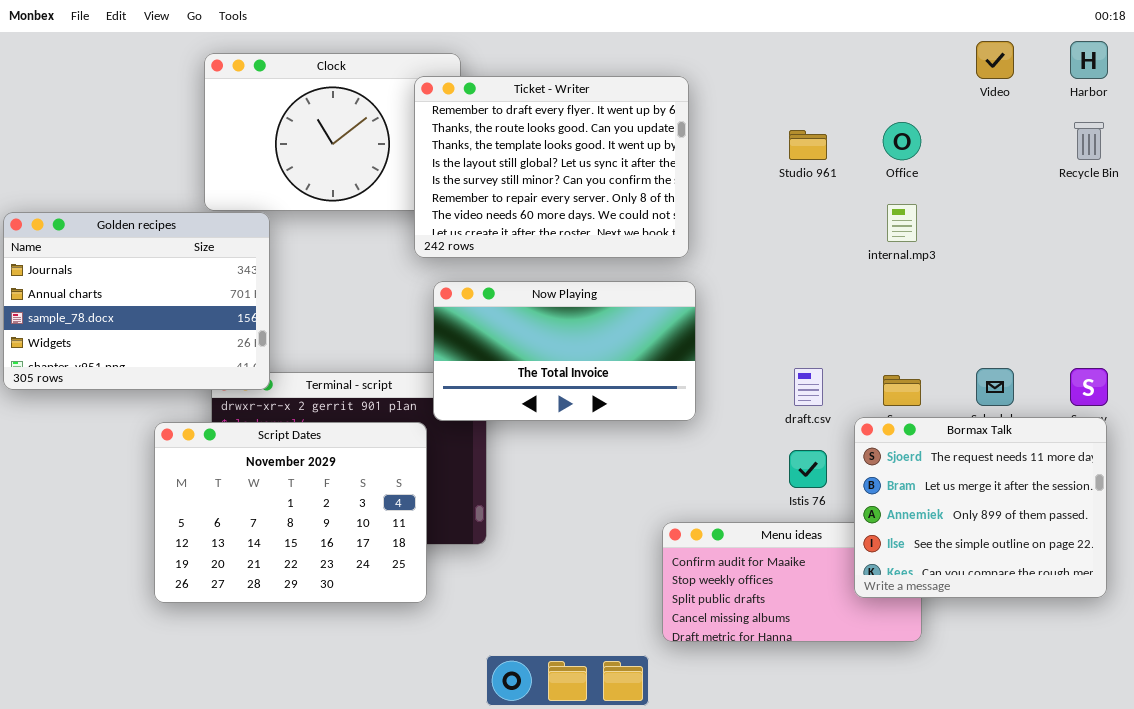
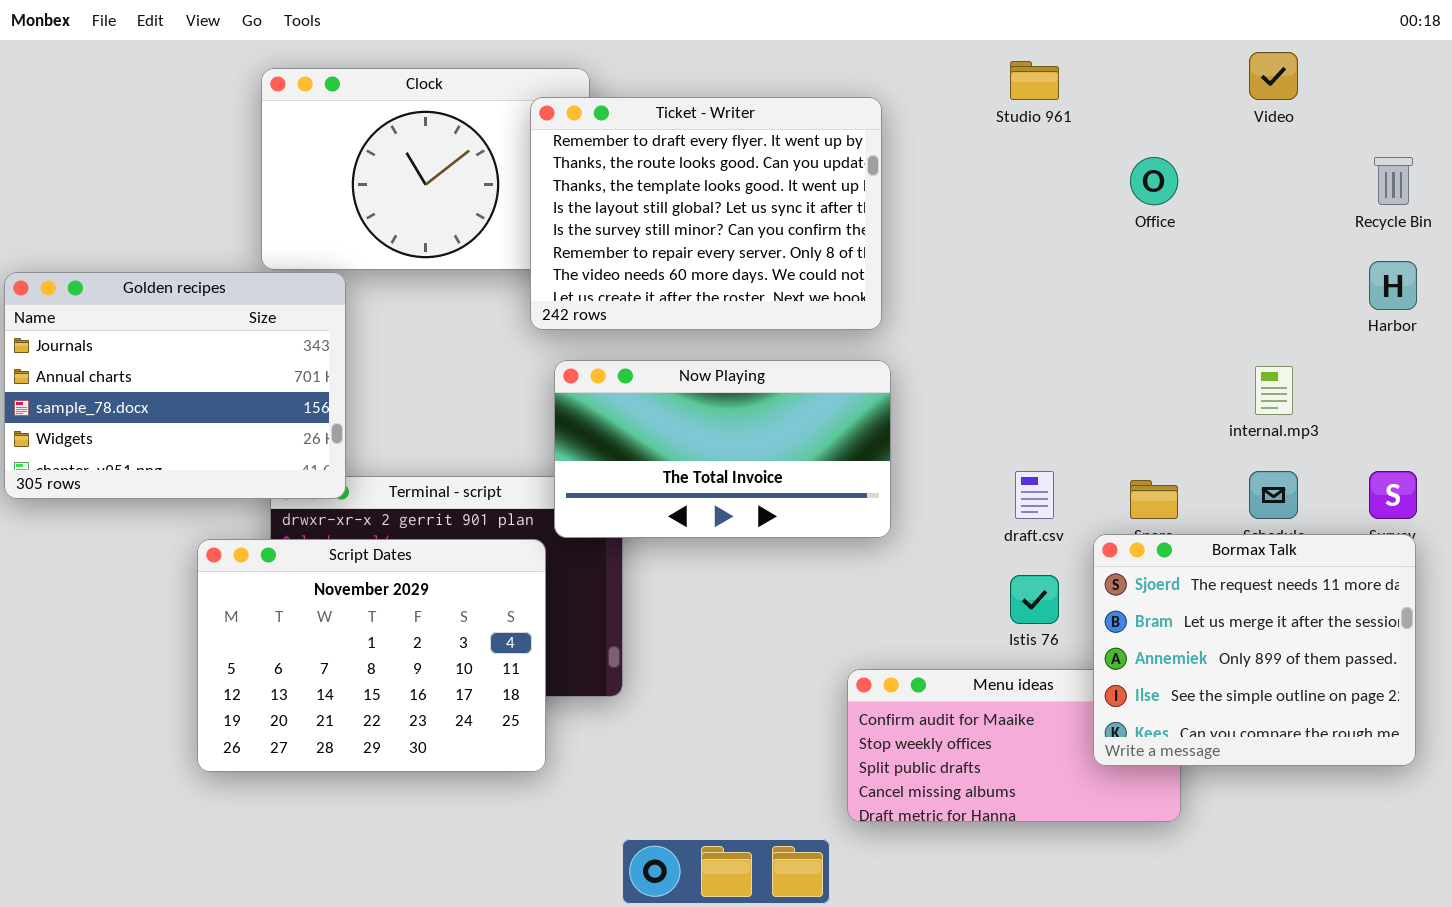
Harbor: [1070,41,1108,79] -> [1369,261,1417,310], moved
Studio 961: [789,130,827,160] -> [1010,61,1059,100], moved
internal.mp3: [887,204,917,242] -> [1255,366,1293,415], moved

